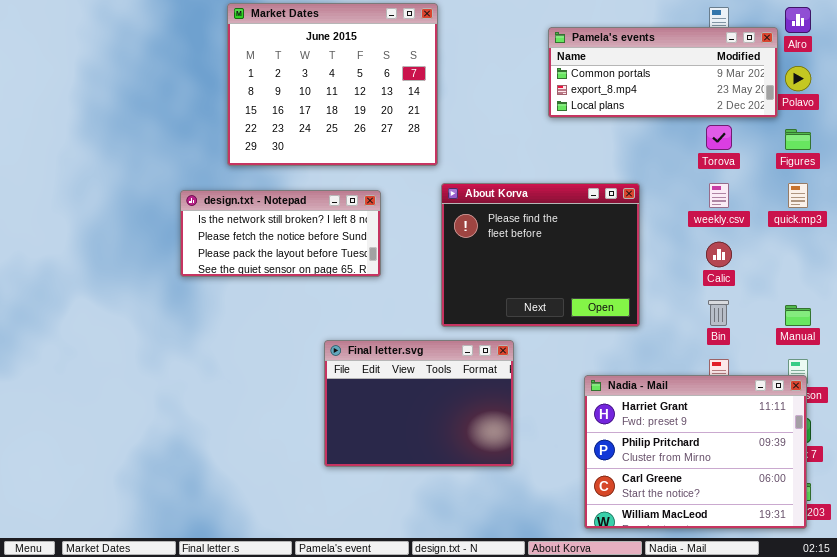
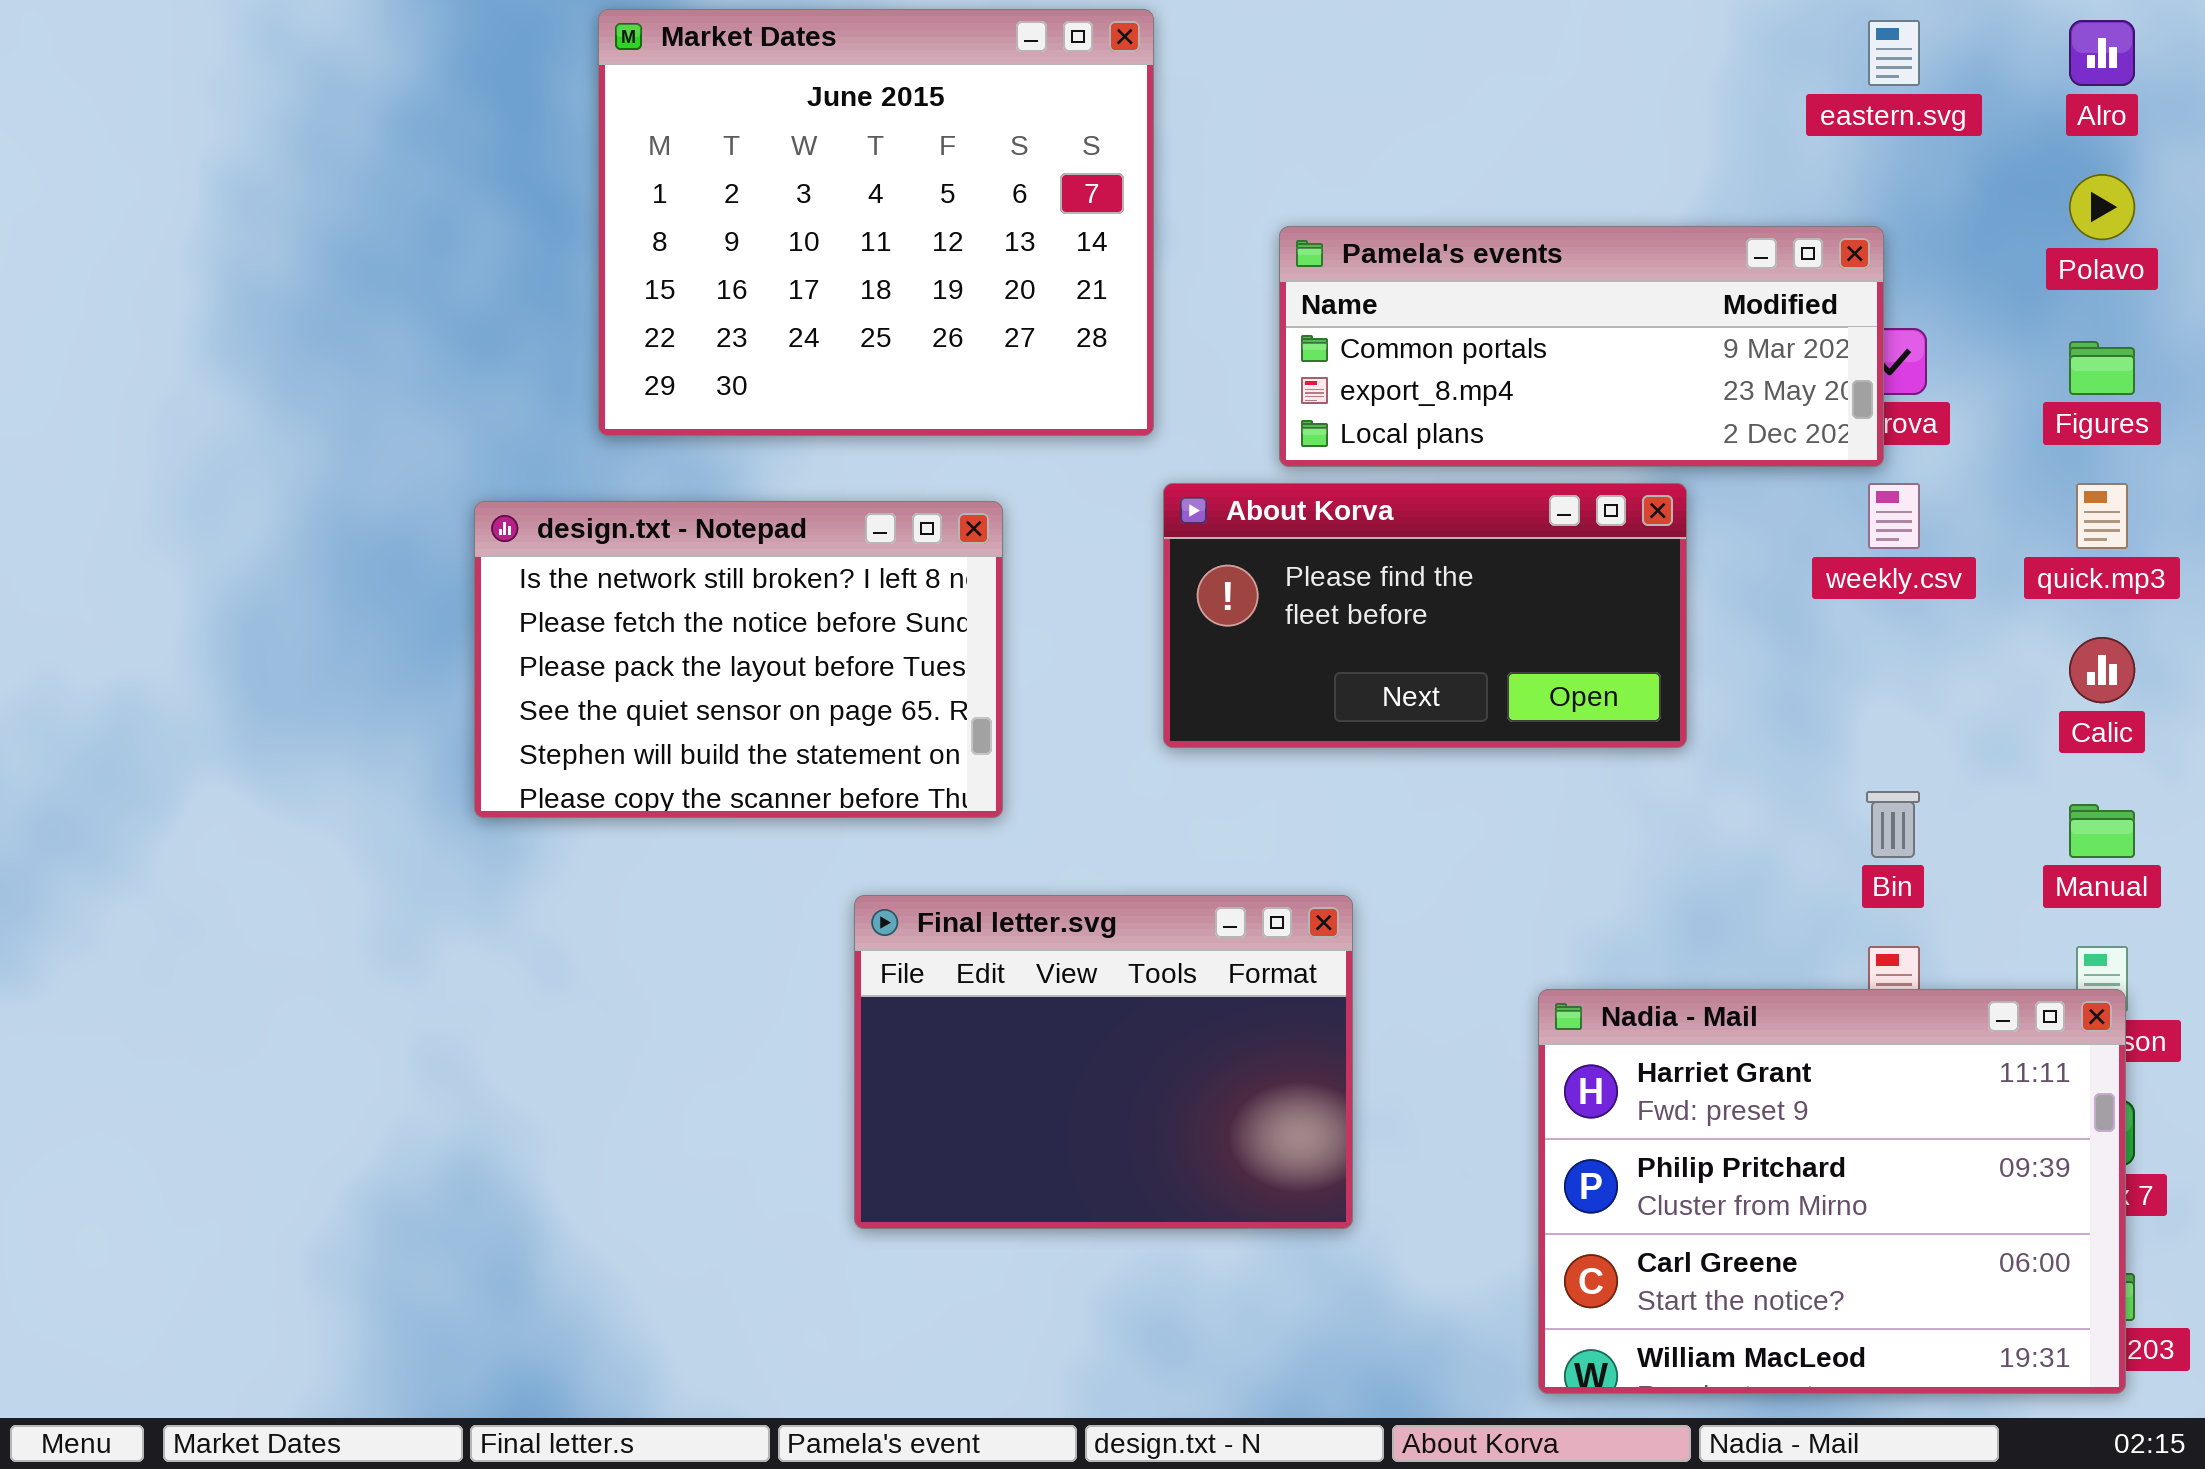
Pamela's events: [548,27,778,118] -> [1279,226,1884,467], moved
About Korva: [441,183,640,327] -> [1163,483,1687,748], resized
design.txt - Notepad: [180,190,381,277] -> [474,501,1003,818], resized
Calic: [706,242,732,267] -> [2069,637,2135,703], moved

